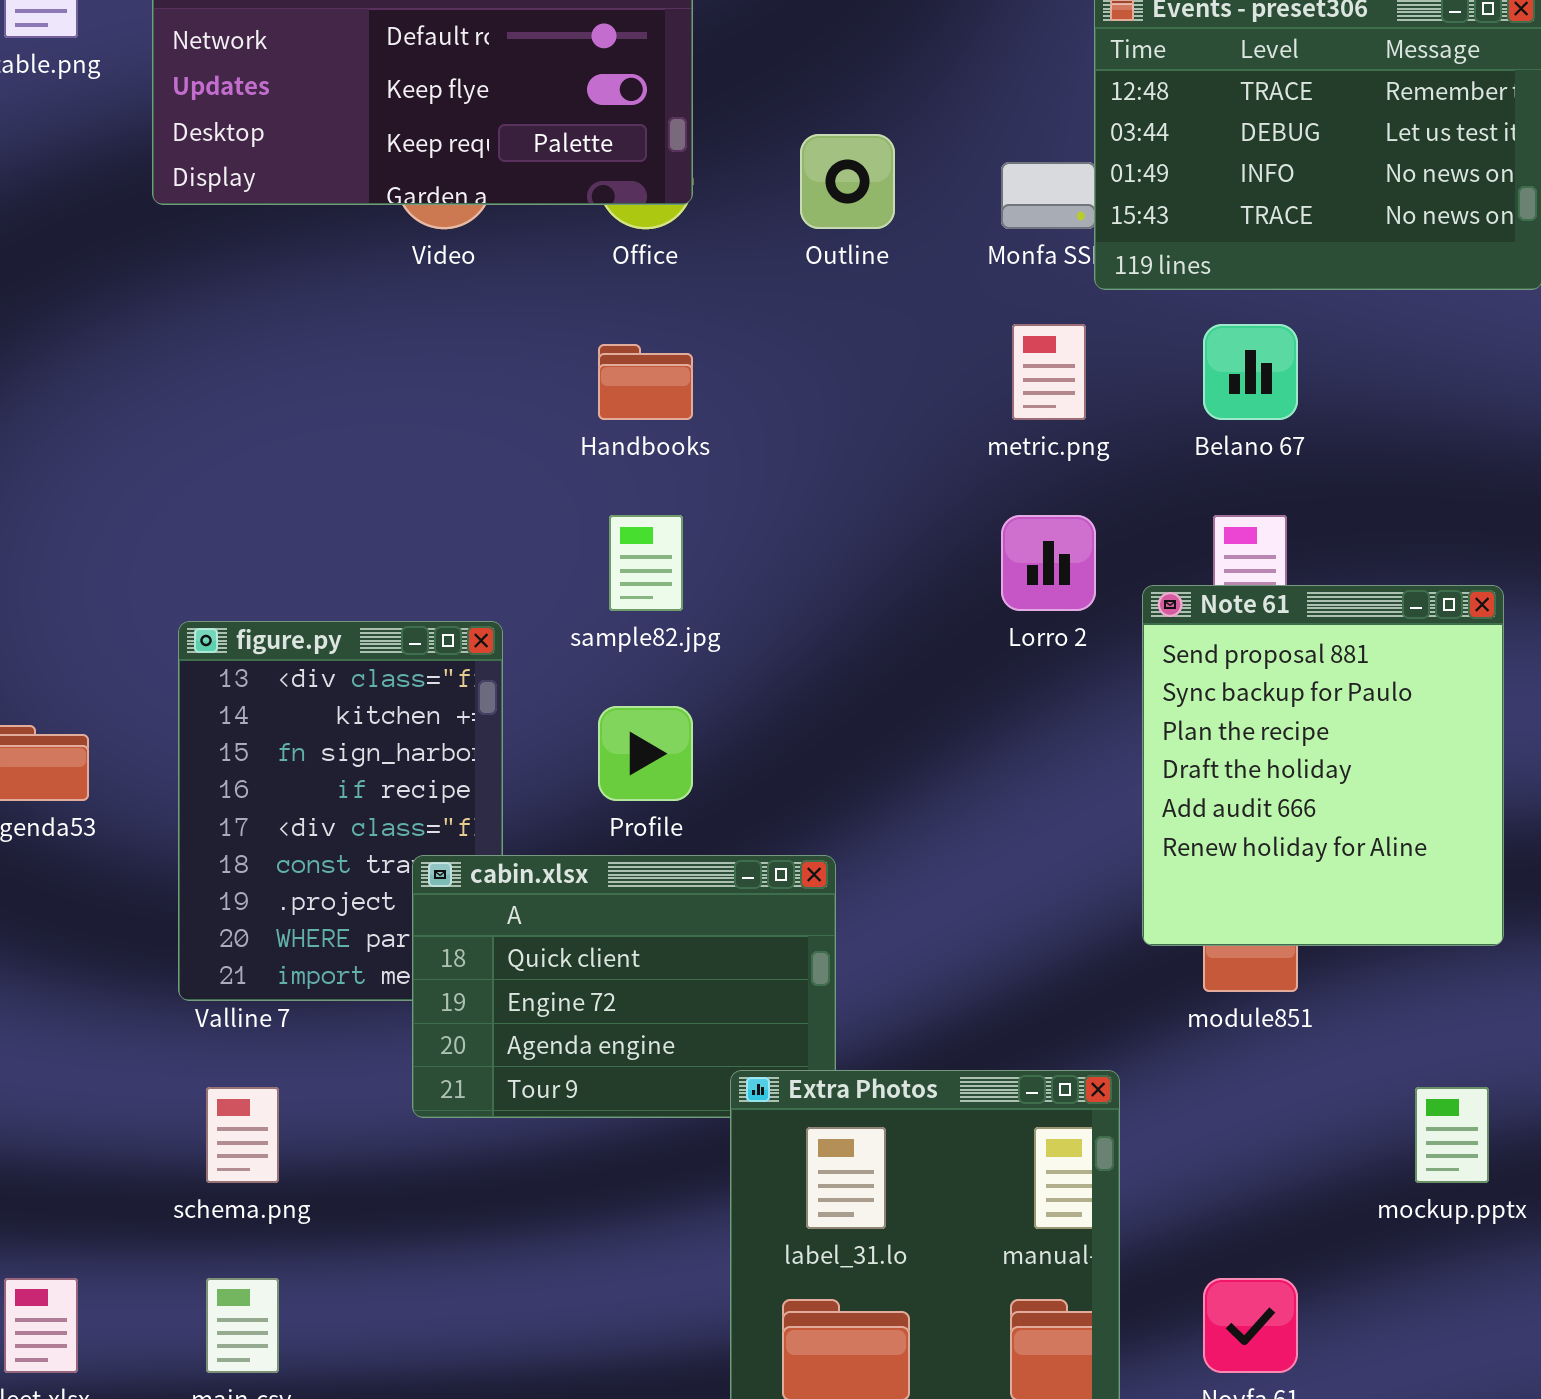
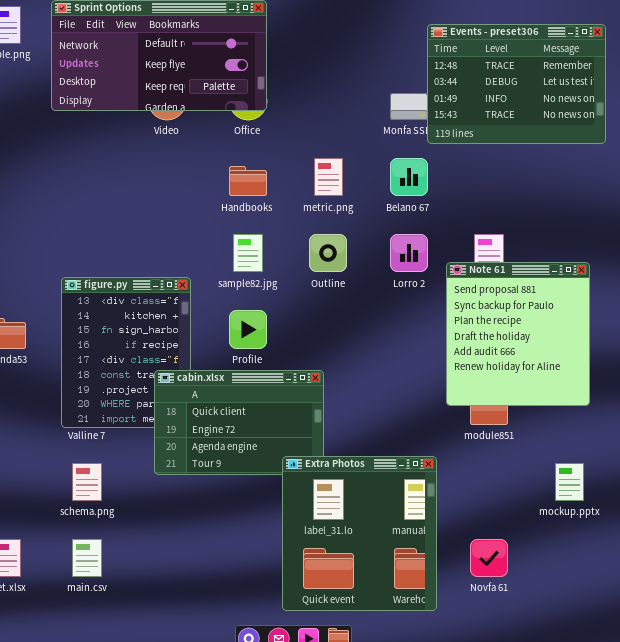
Outline: [800,134,895,229] -> [309,234,347,272], moved
metric.png: [1012,324,1086,420] -> [314,158,343,196], moved
Belano 67: [1203,324,1298,420] -> [390,158,428,196], moved

